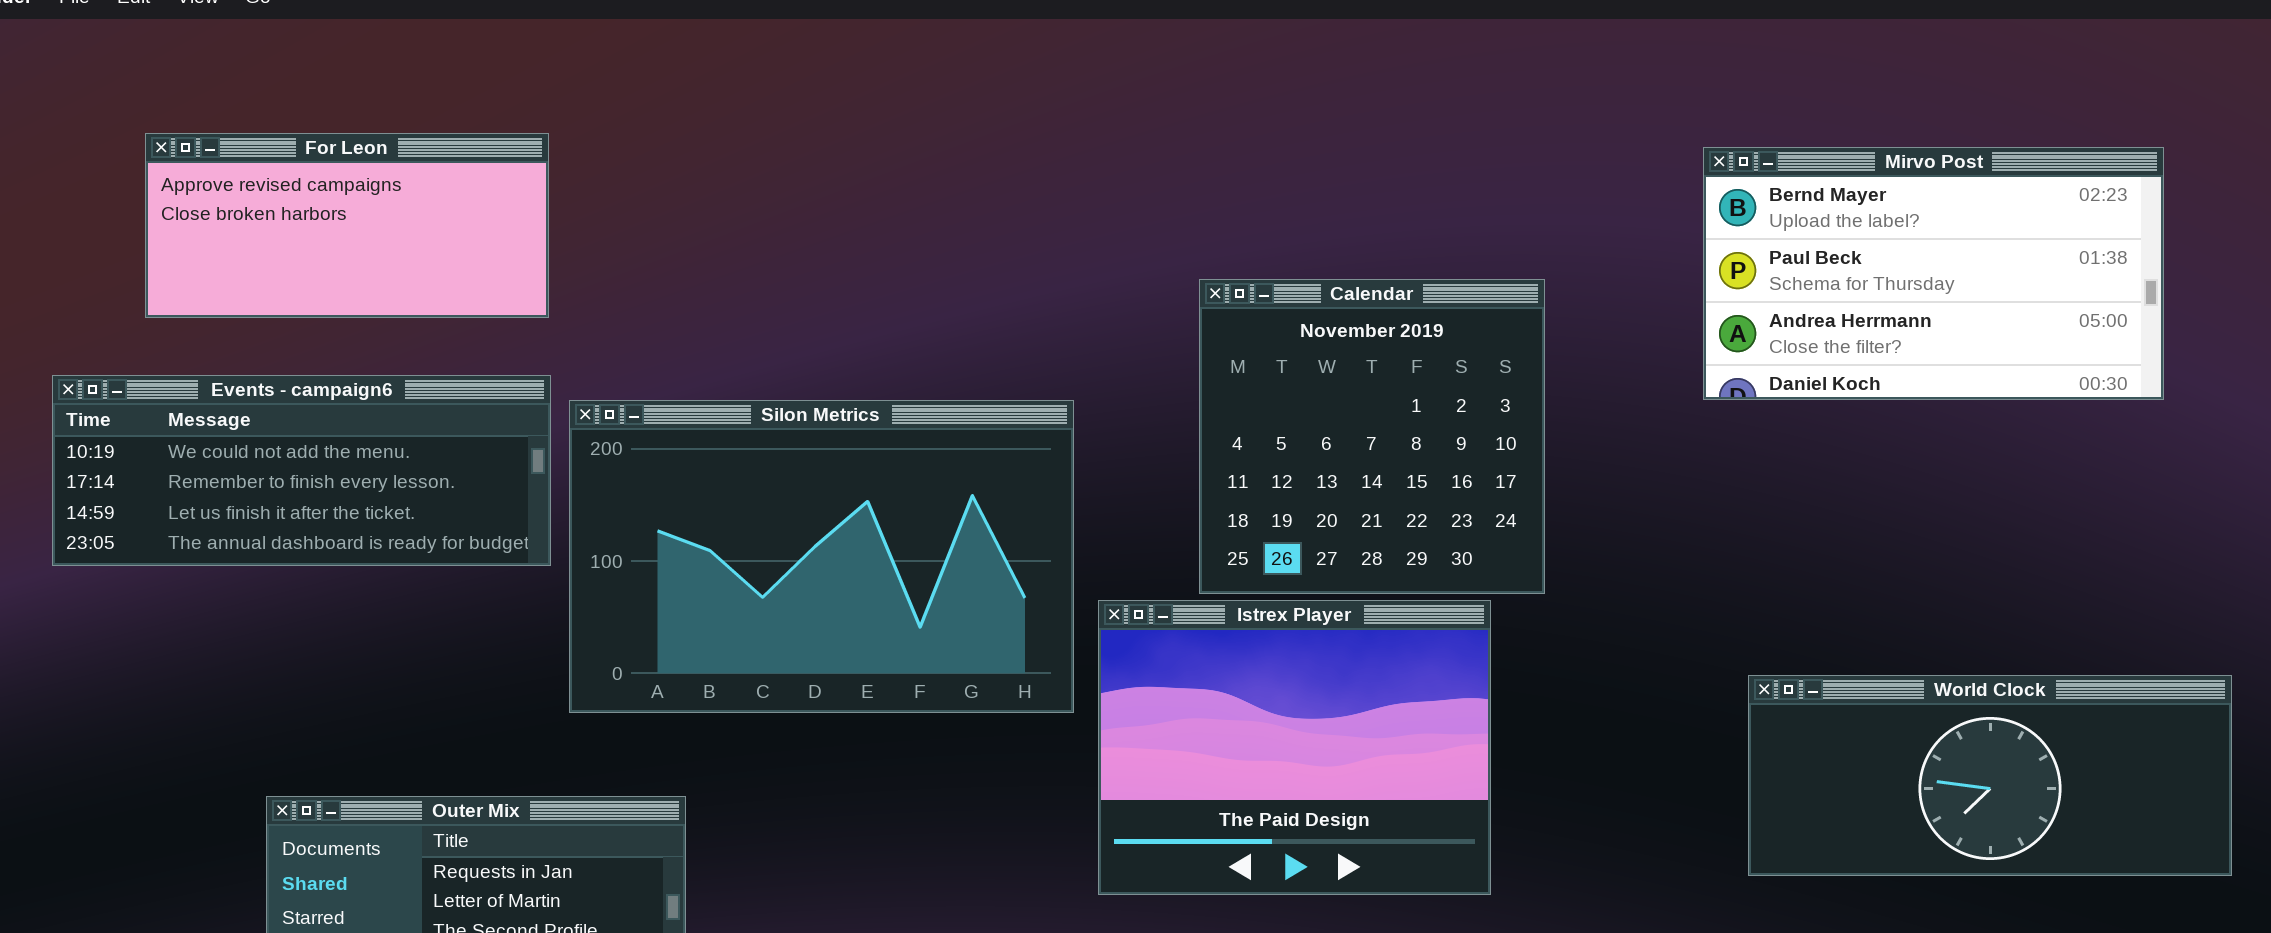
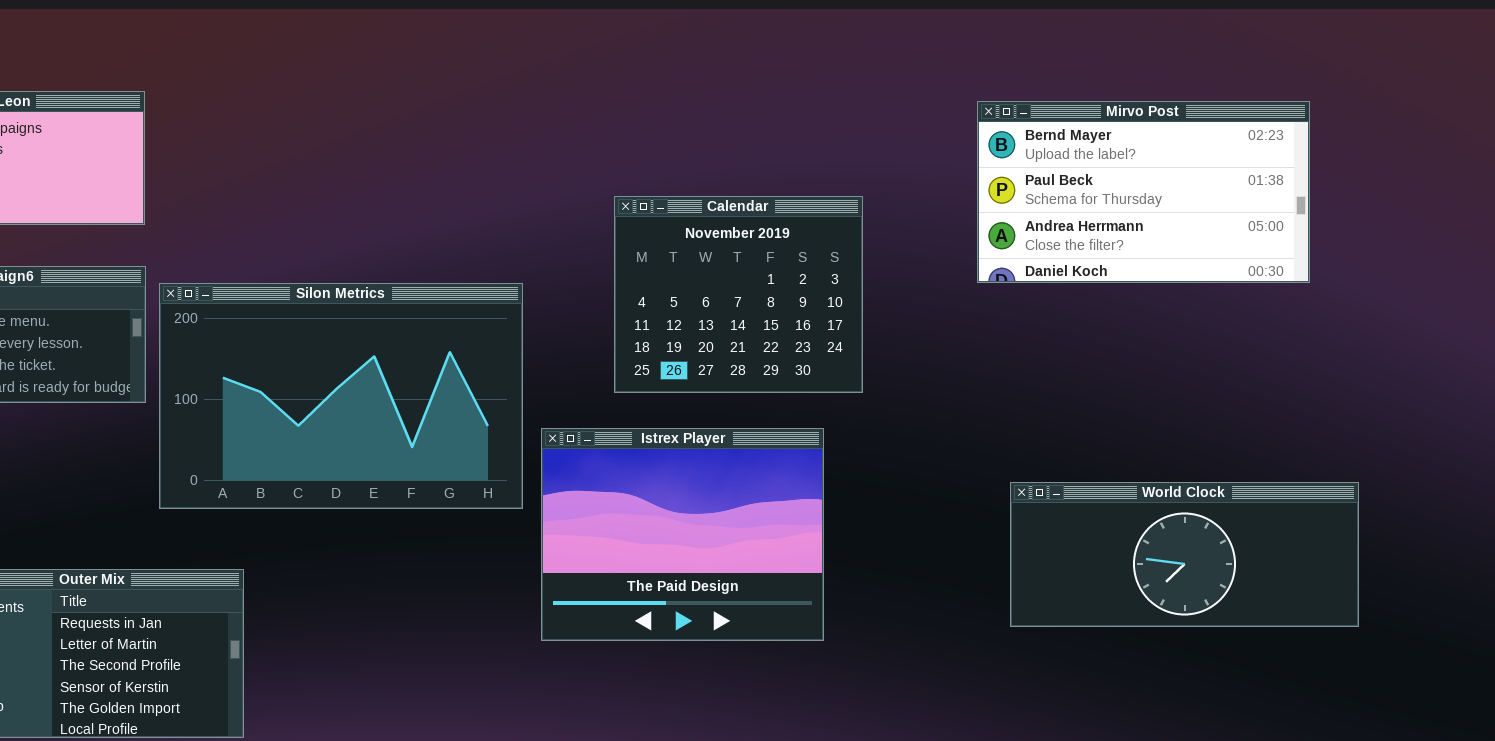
Calendar: [1199,279,1545,594] -> [614,196,863,393], resized

